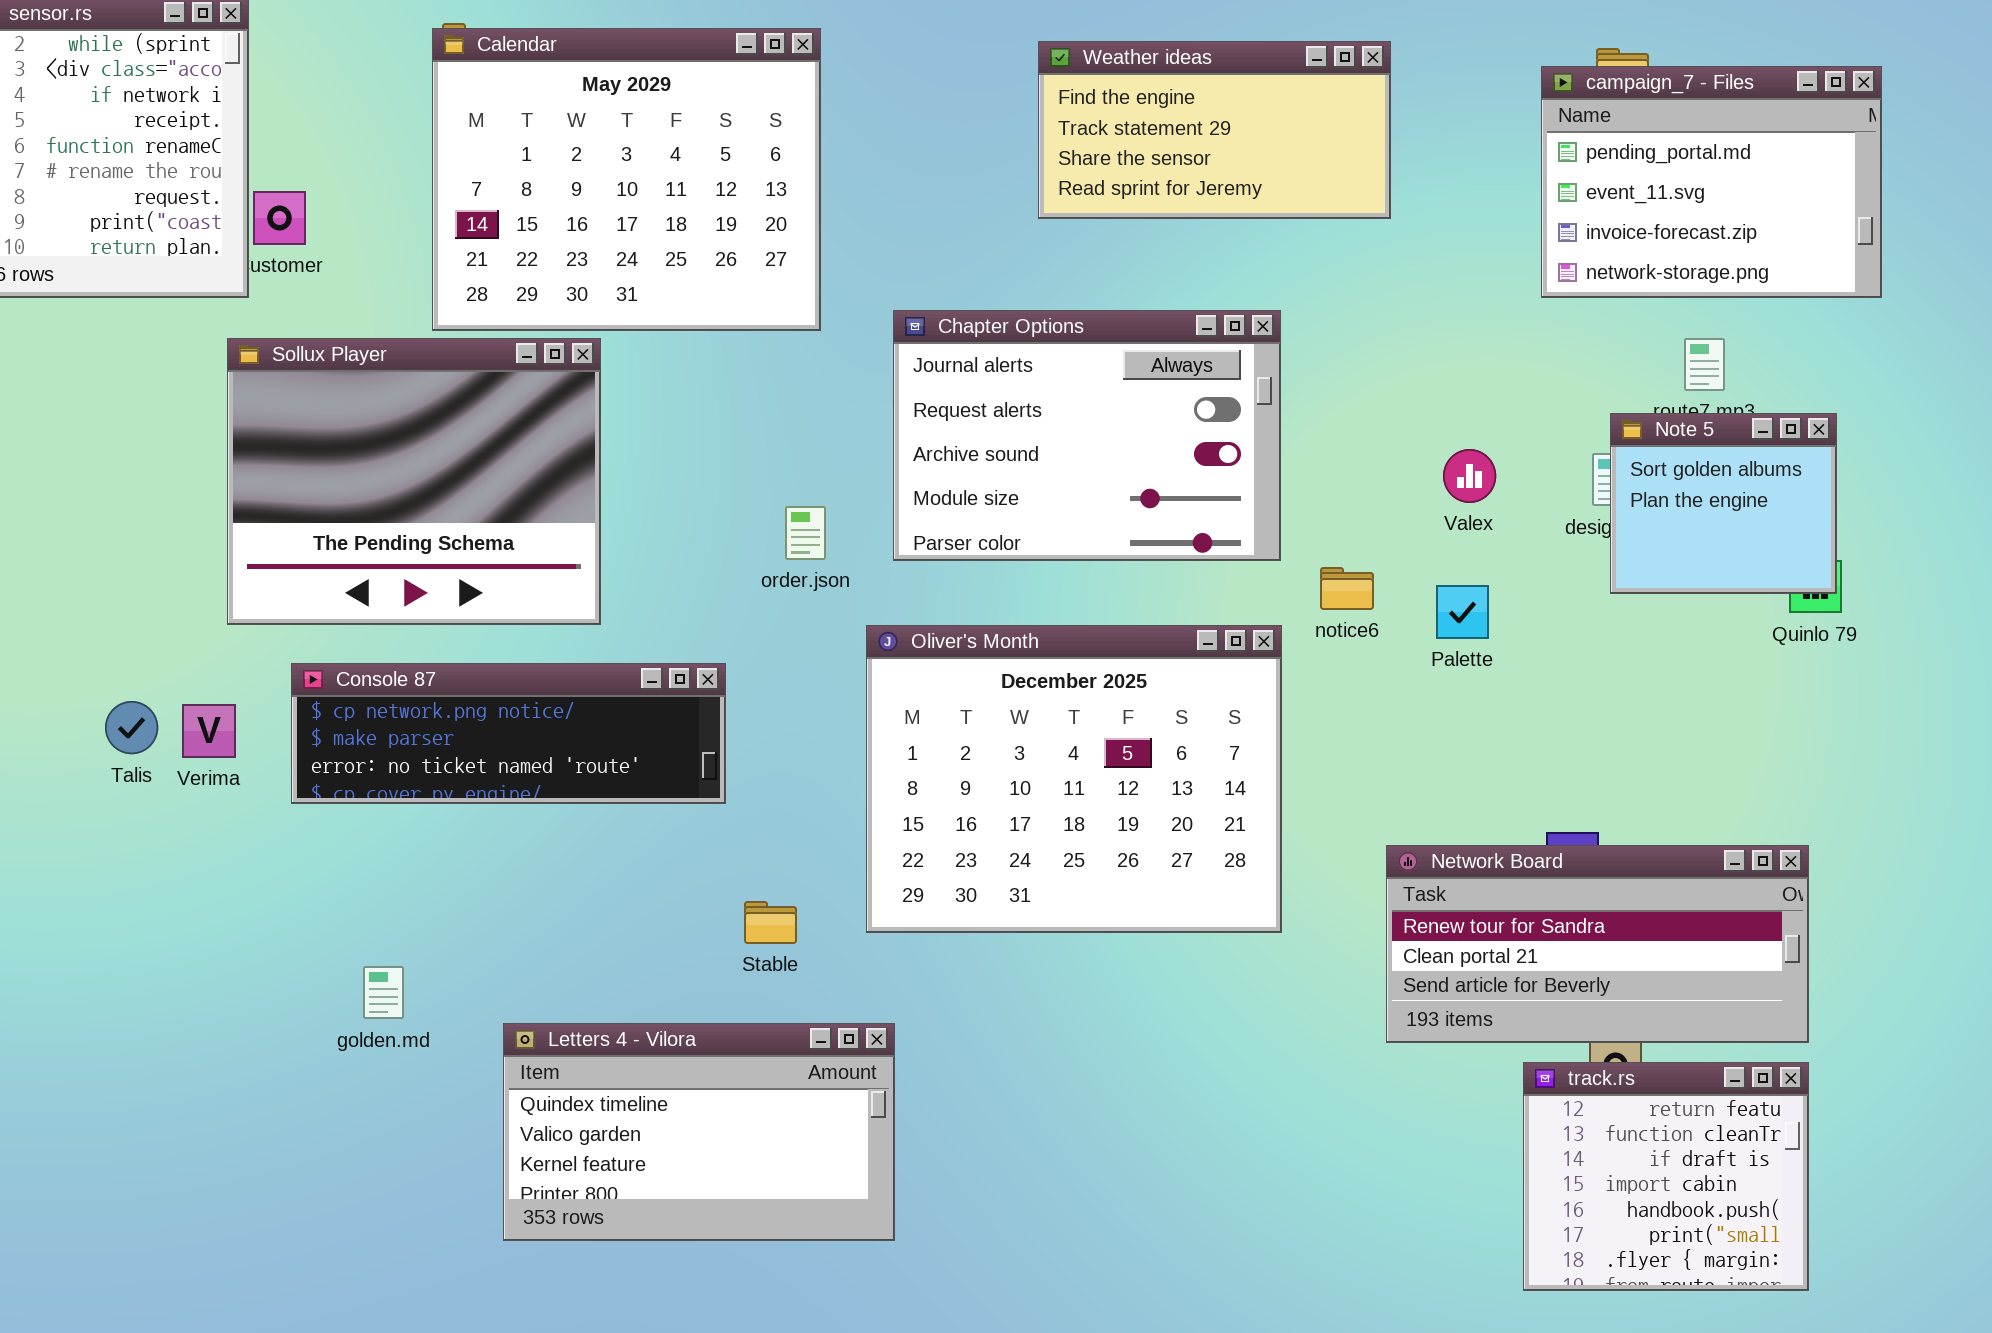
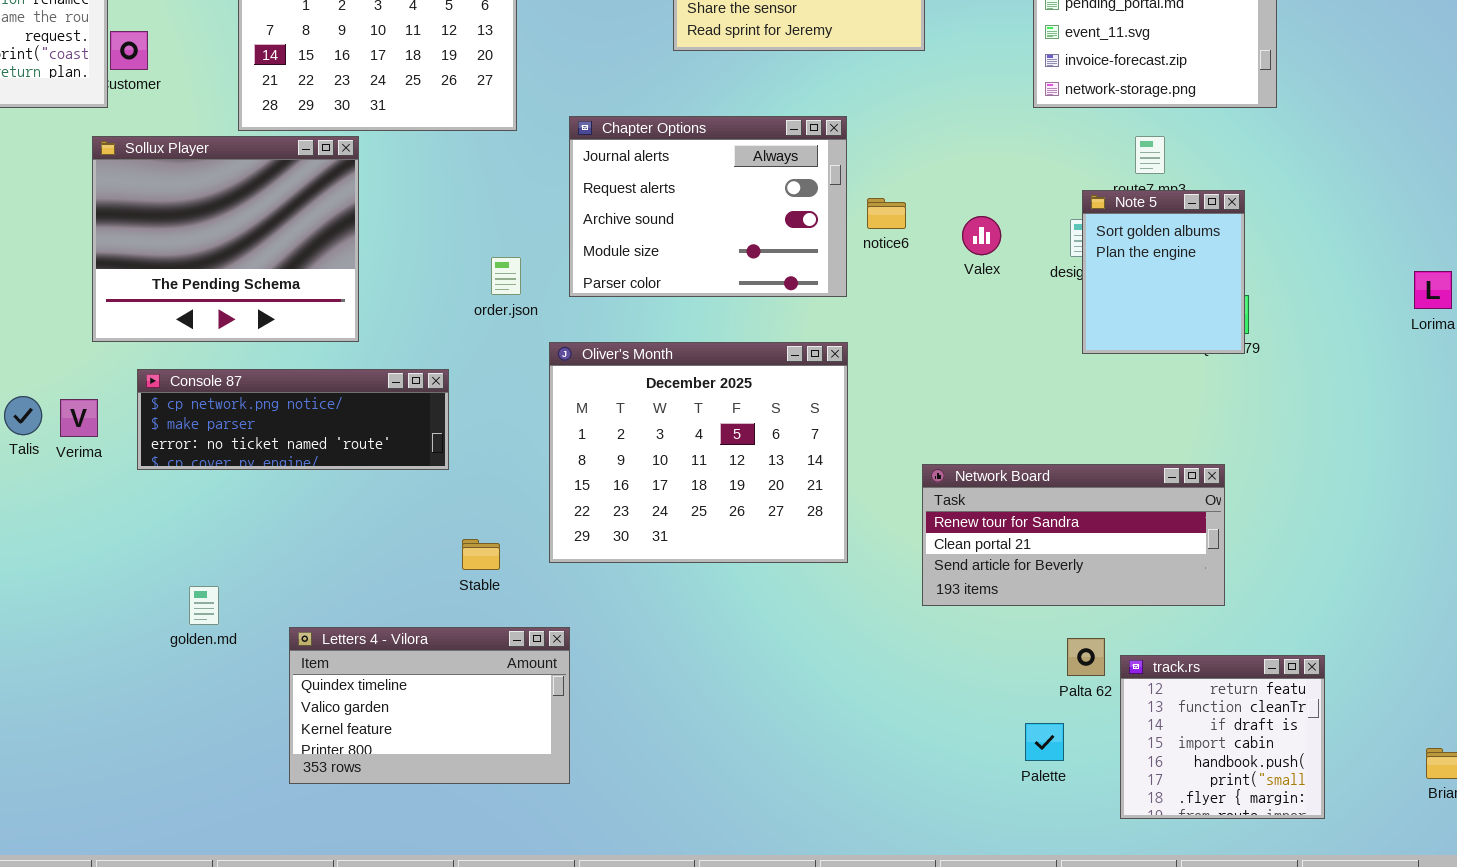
Note 5: [1610,413,1837,594] -> [1082,190,1245,354], resized
notice6: [1320,567,1374,610] -> [867,198,906,229], moved
Palette: [1436,585,1489,639] -> [1025,723,1064,761], moved
Network Board: [1386,845,1809,1043] -> [922,464,1225,606], moved
track.rs: [1523,1062,1809,1291] -> [1120,655,1325,819], moved

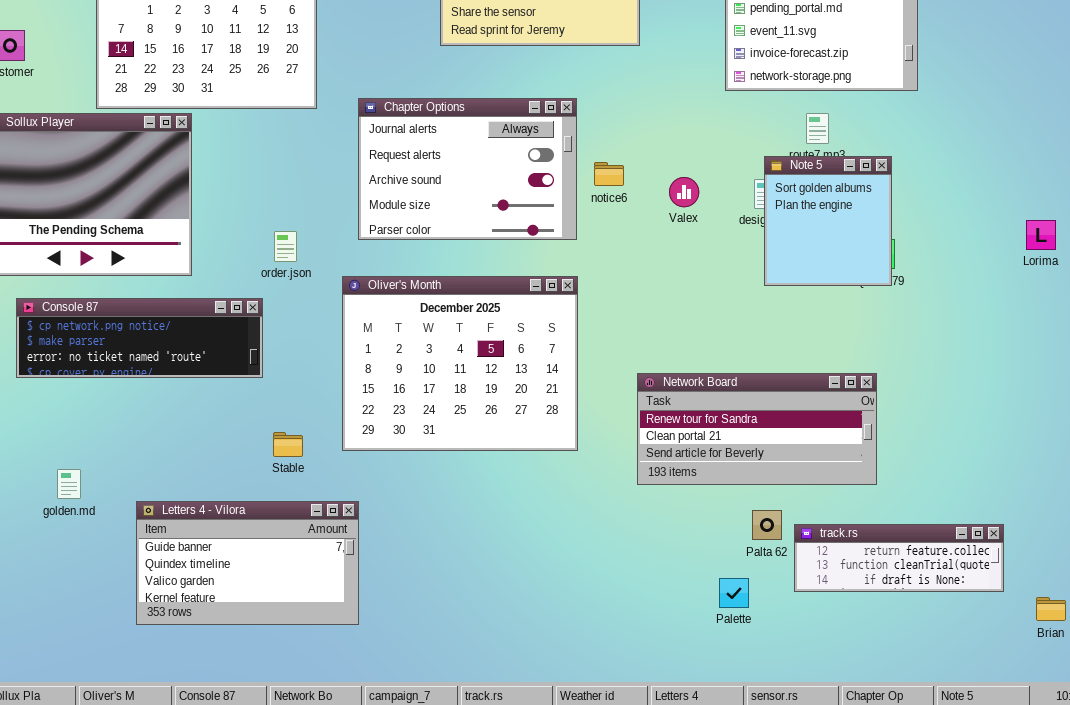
order.json: [491,257,521,295] -> [274,231,297,262], moved
Letters 4 - Vilora: [289,627,570,784] -> [136,501,359,625], scrolled up 1 row
track.rs: [1120,655,1325,819] -> [794,524,1004,592], resized

